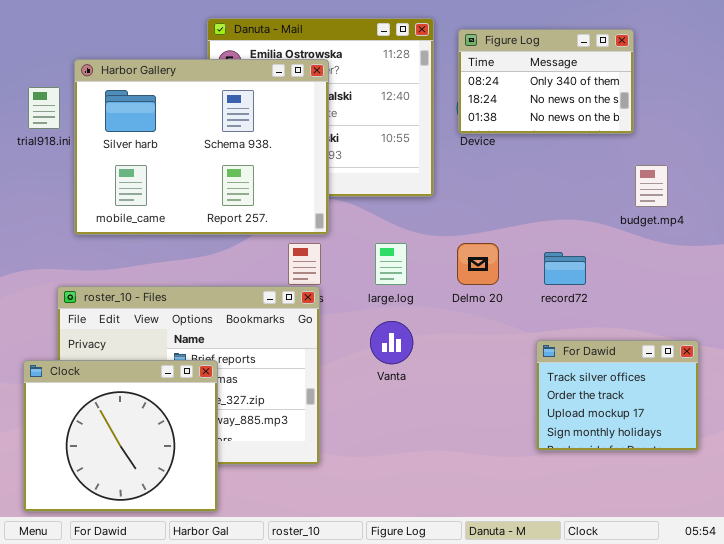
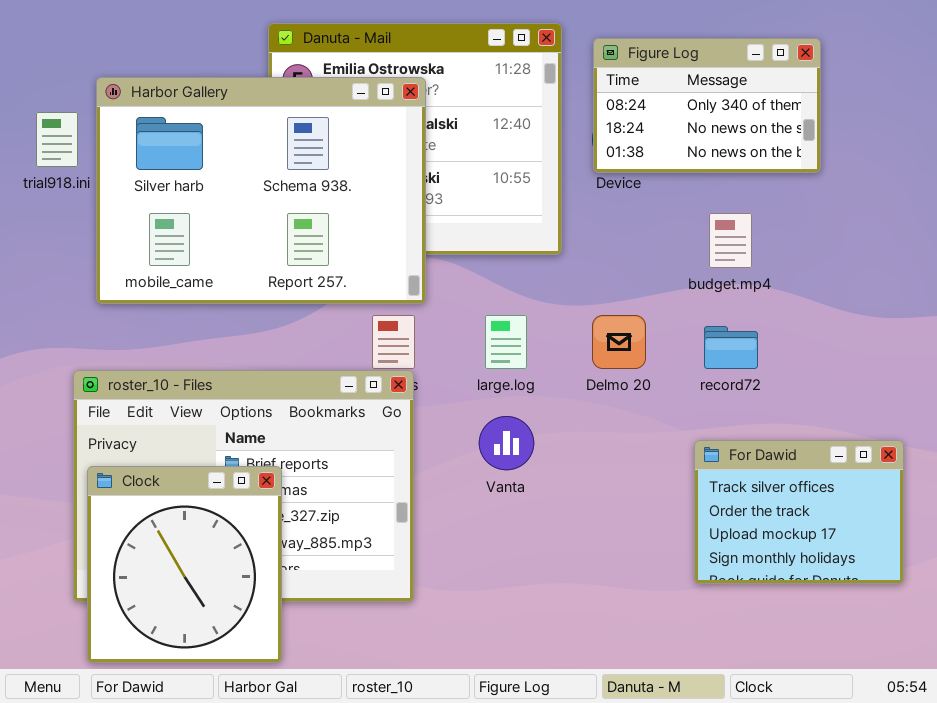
budget.mp4: [635,165,668,207] -> [709,213,752,268], moved
Clock: [23,360,218,512] -> [87,466,282,663], resized

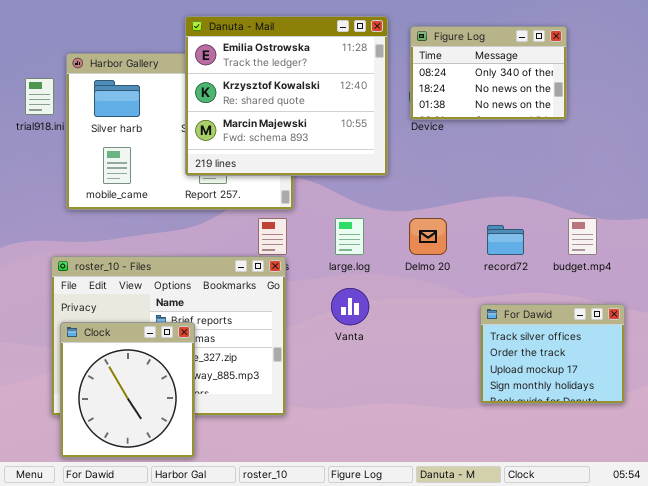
Danuta - Mail: [268,23,562,255] -> [185,16,388,176], raised
budget.mp4: [709,213,752,268] -> [568,218,597,255], moved

